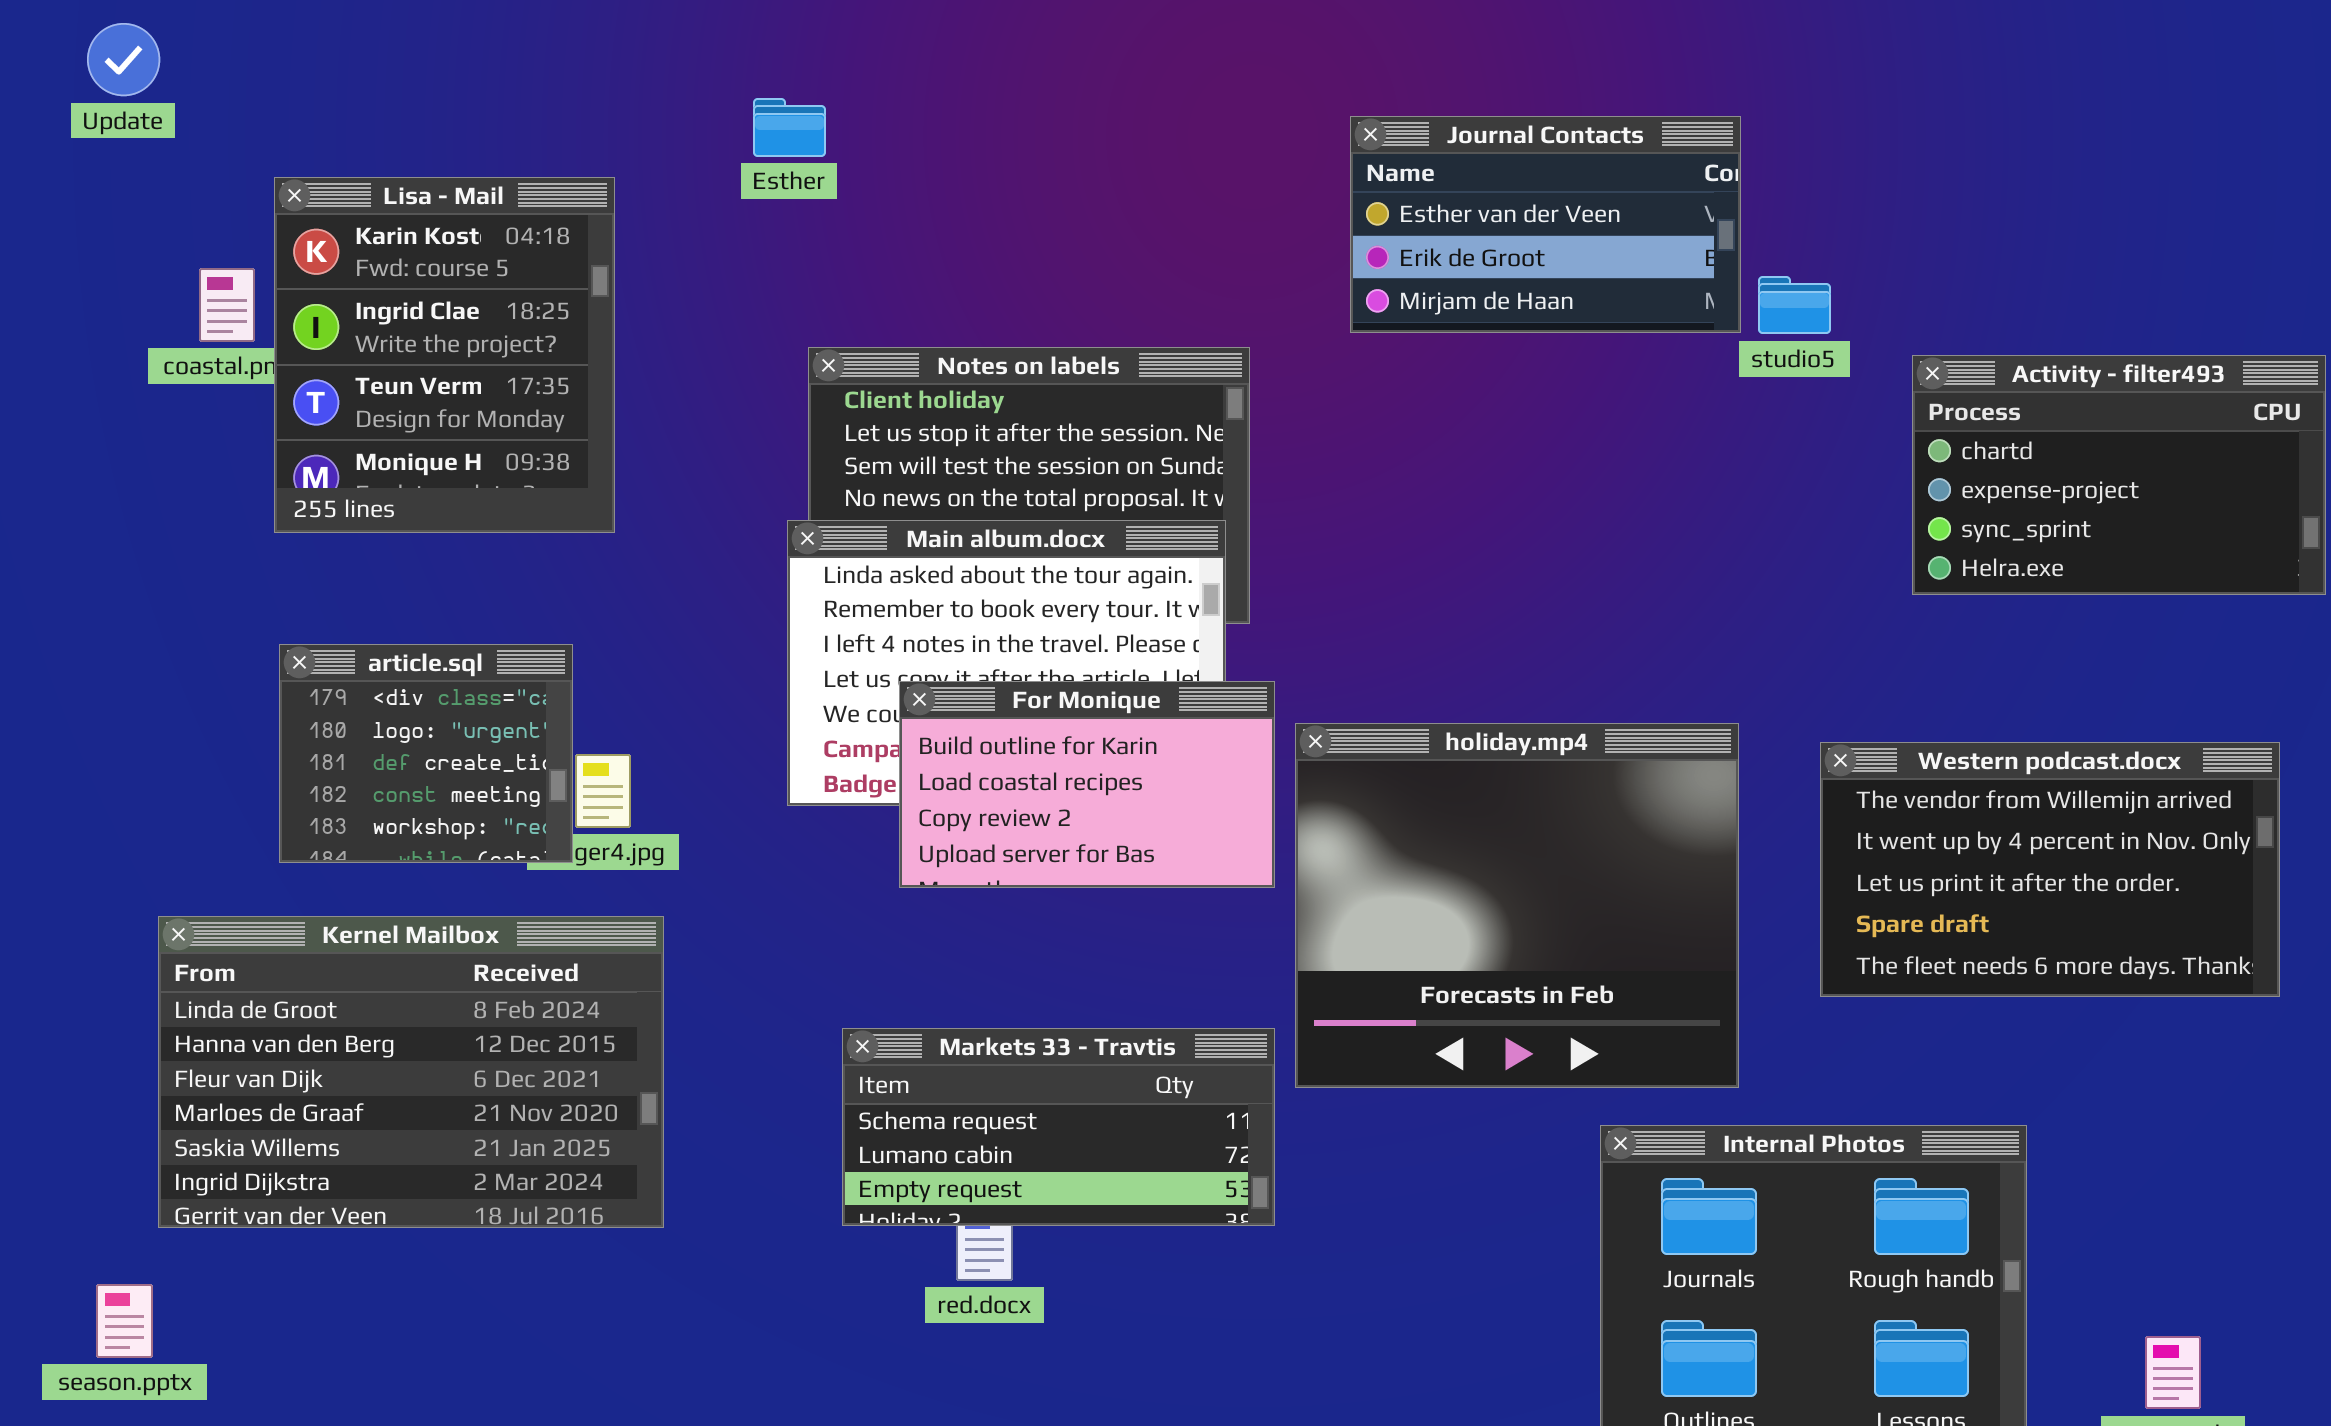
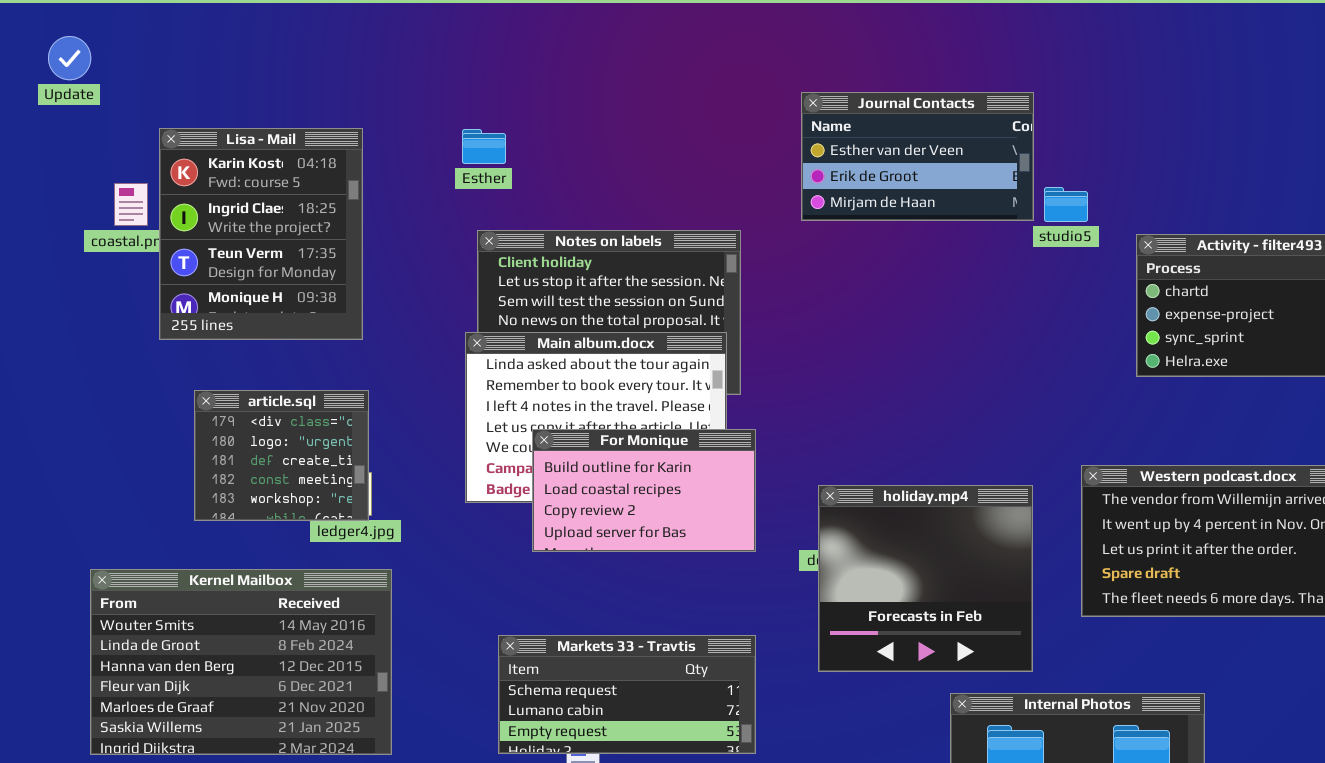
Esther: [753,98,826,157] -> [462,129,506,164], moved
article.sql: [279,644,573,863] -> [194,390,369,521], moved
holiday.mp4: [1295,723,1739,1088] -> [818,485,1033,672], resized
Kernel Mailbox: [158,916,664,1228] -> [90,569,392,755], scrolled up 1 row

